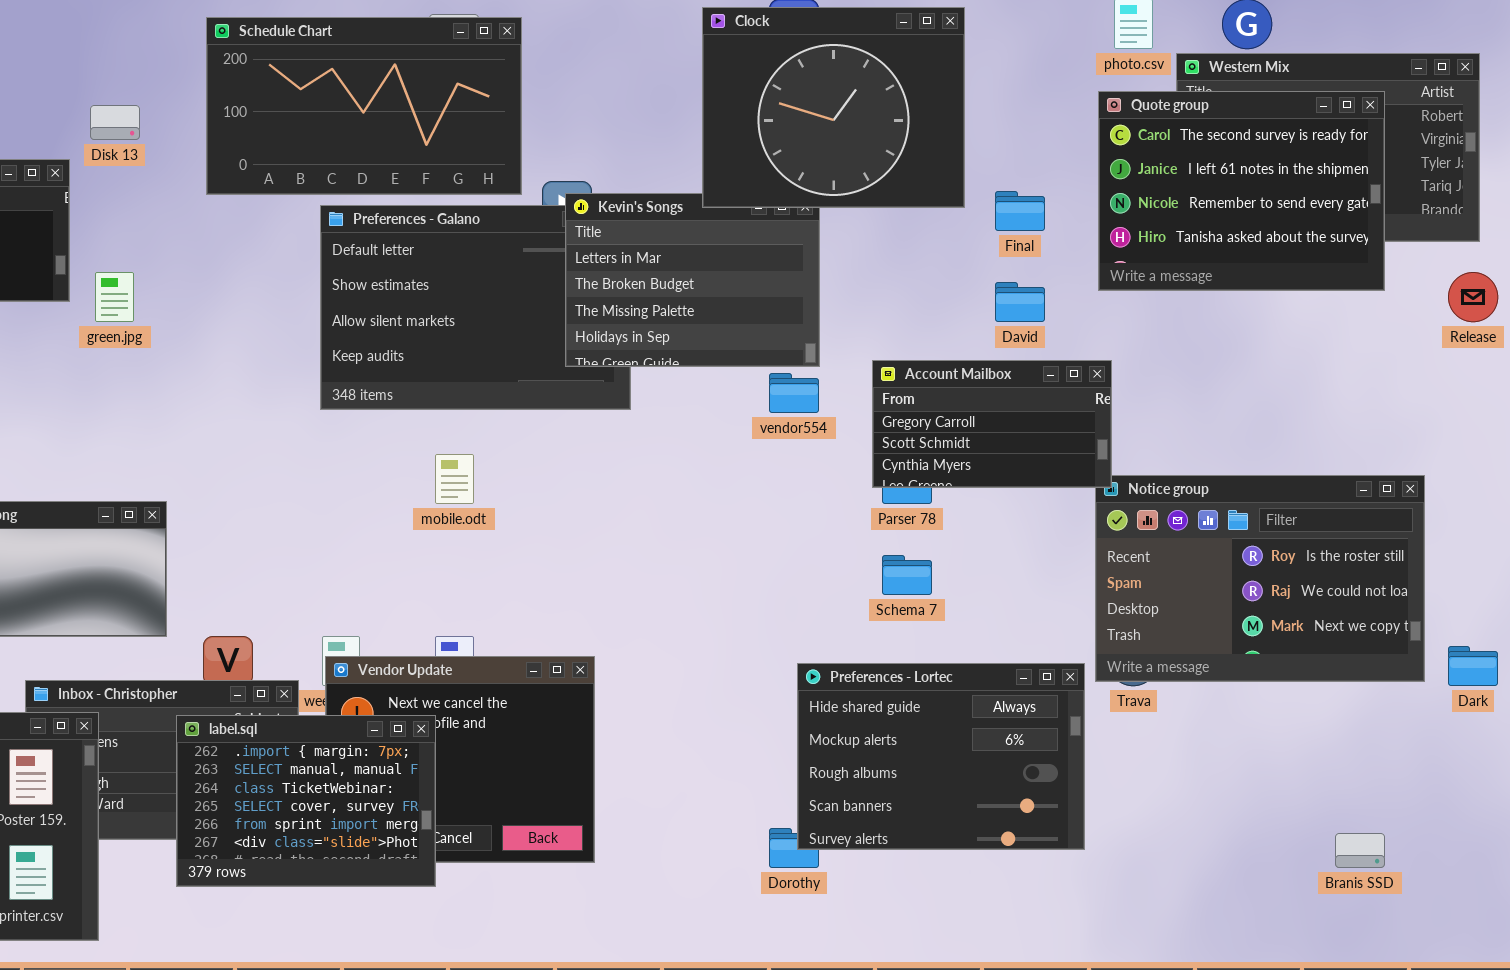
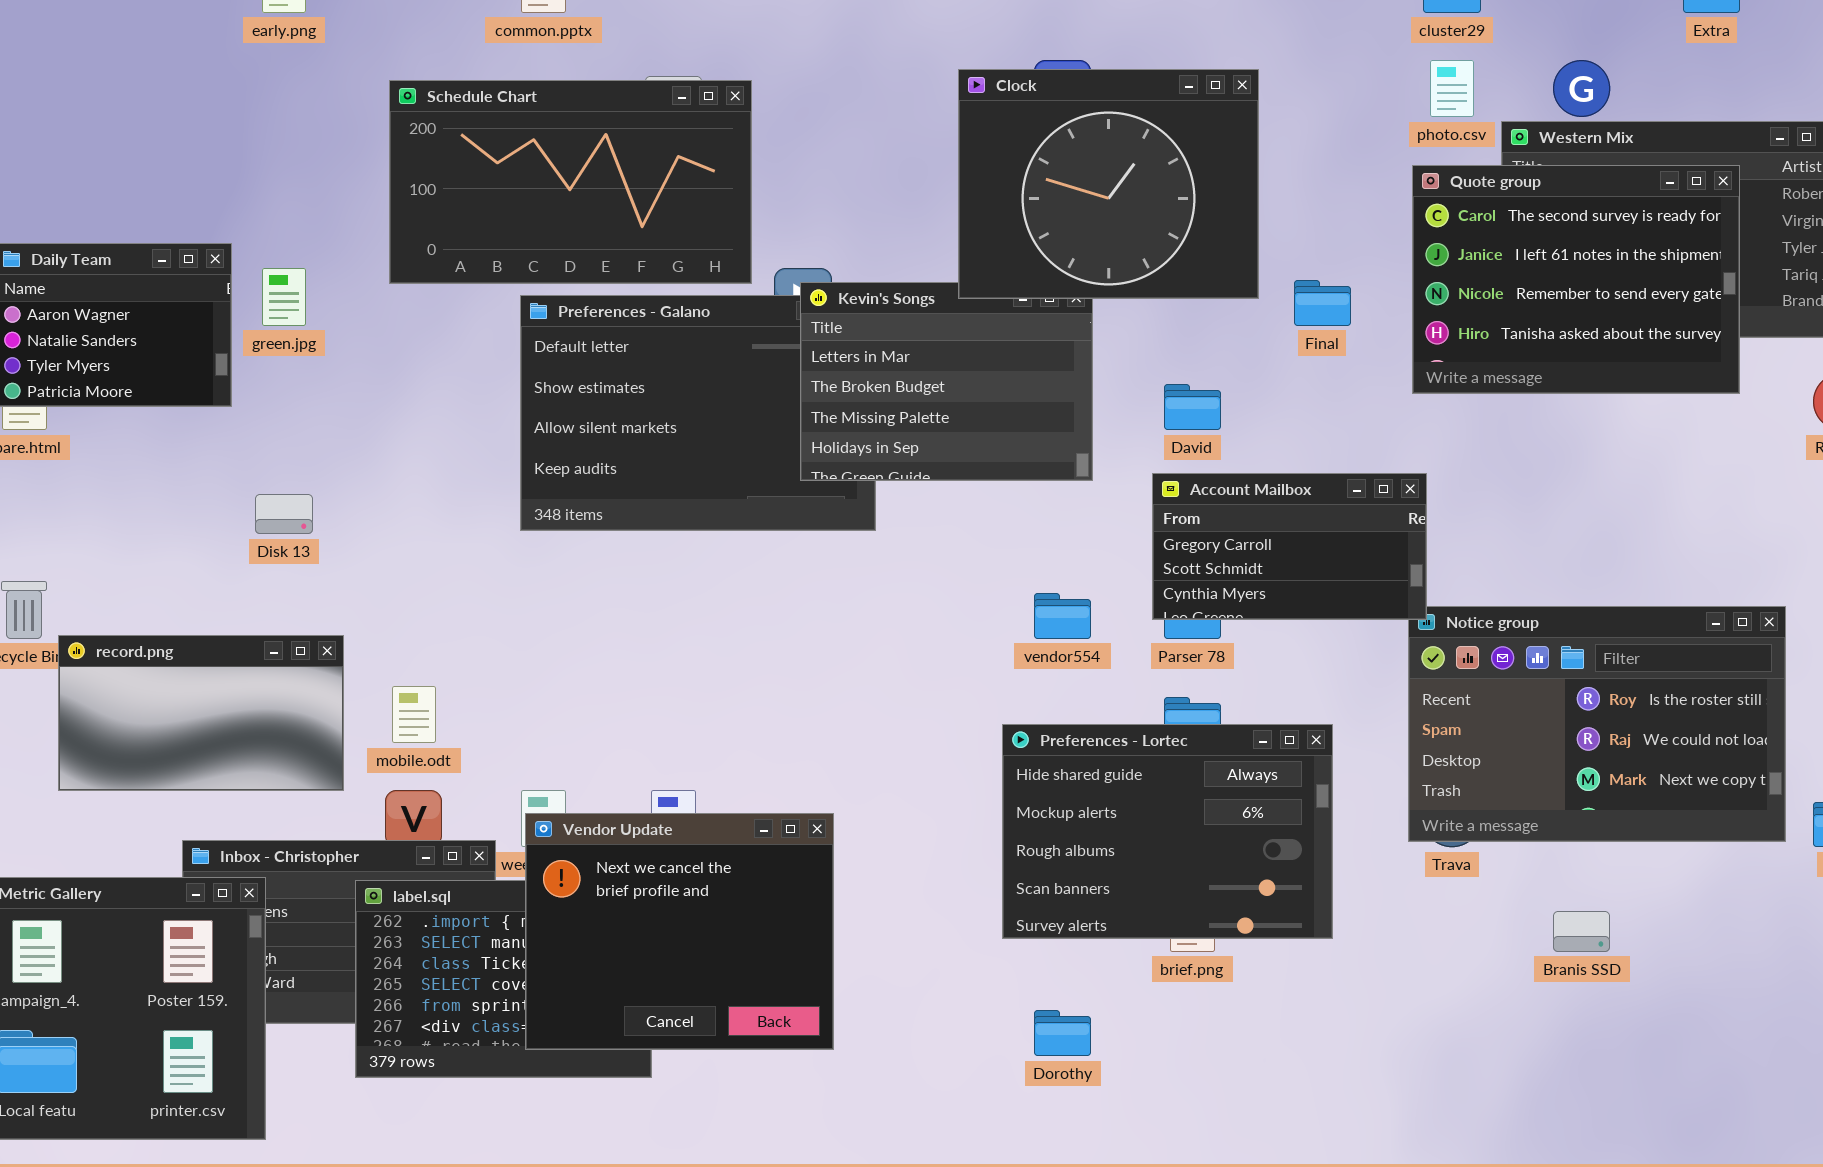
Disk 13: [90,105,140,140] -> [255,494,313,534], moved
green.jpg: [95,272,134,322] -> [262,268,306,326], moved
David: [995,282,1045,322] -> [1164,384,1221,430], moved
vendor554: [769,373,819,413] -> [1034,593,1091,639], moved
mobile.odt: [435,454,474,504] -> [392,686,436,743], moved
Vendor Update: [325,656,595,863] -> [525,813,834,1050], raised
Preferences - Lortec: [797,663,1085,850] -> [1002,724,1333,939], moved
Branis SSD: [1335,833,1385,868] -> [1553,911,1610,952], moved

